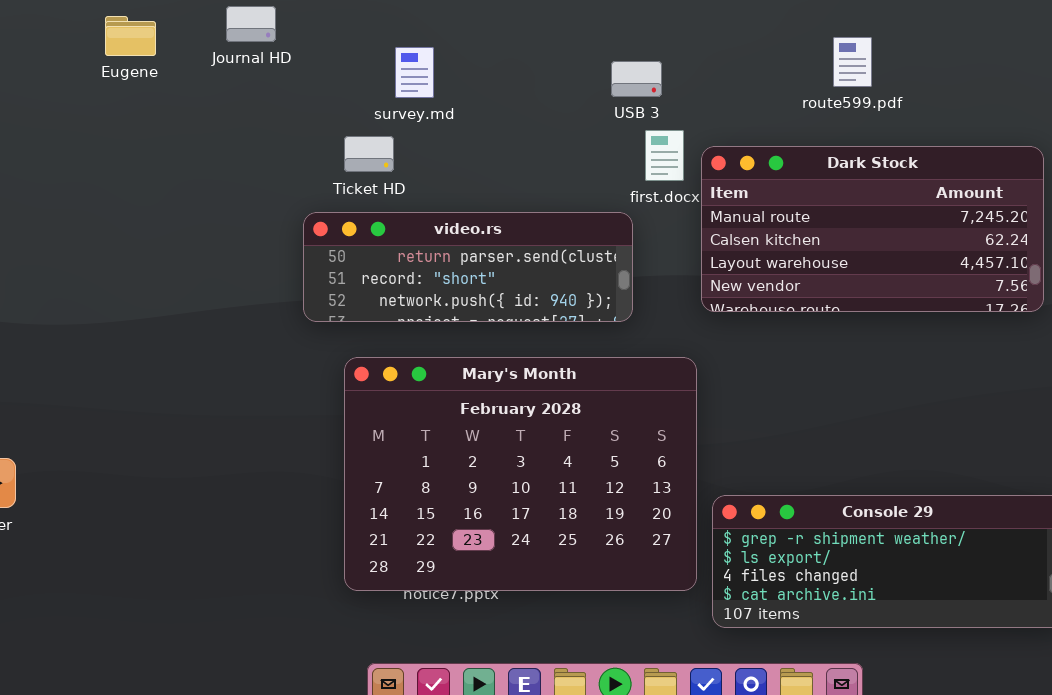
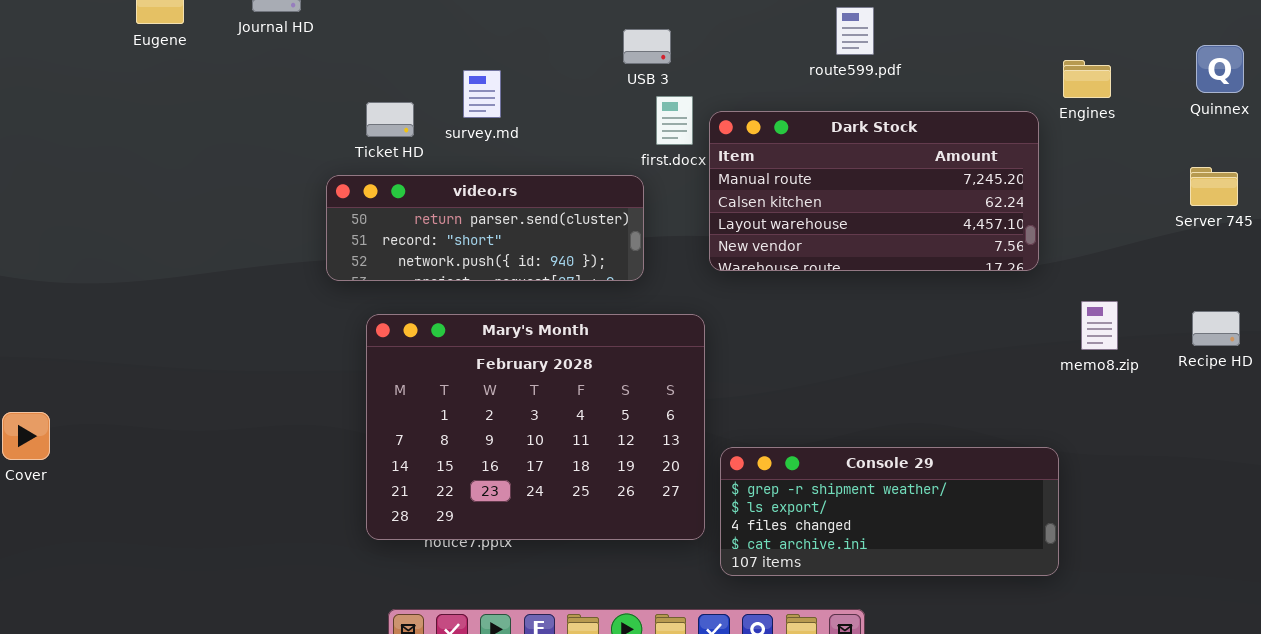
survey.md: [395,47,434,98] -> [463,70,501,118], moved

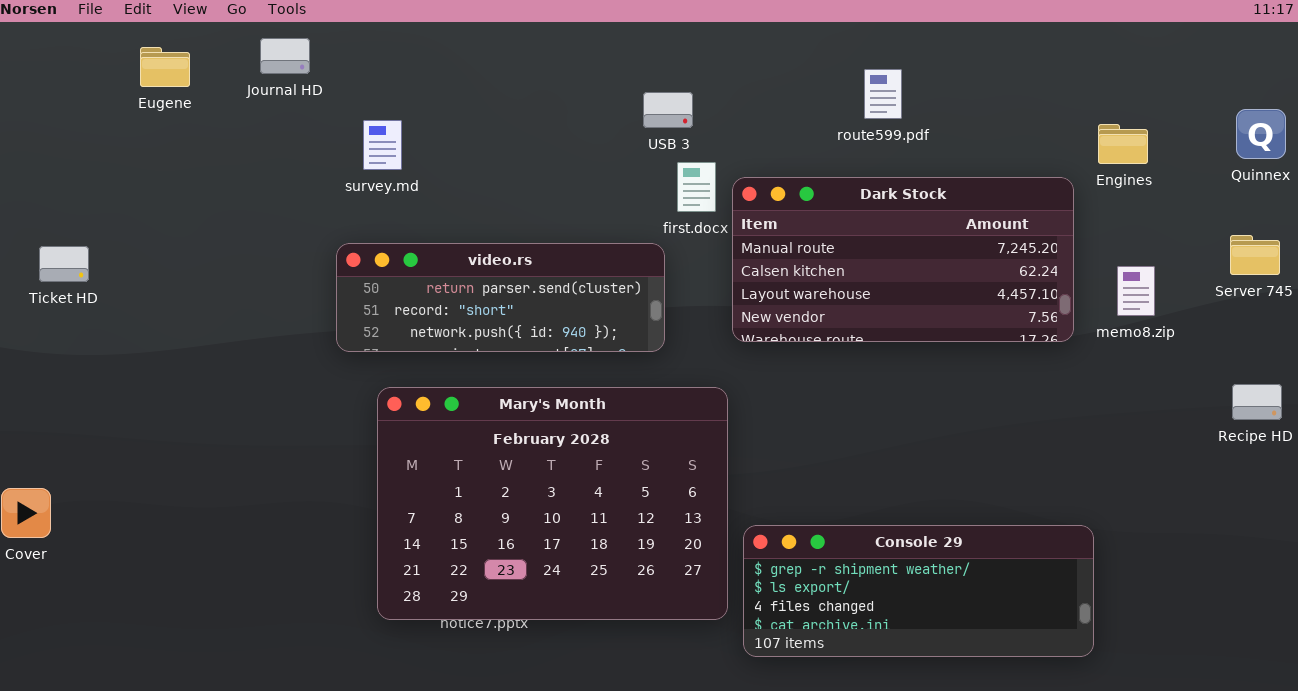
survey.md: [463,70,501,118] -> [363,120,402,170], moved
Ticket HD: [366,102,414,137] -> [39,246,89,282], moved
memo8.zip: [1081,301,1118,350] -> [1117,266,1155,316], moved

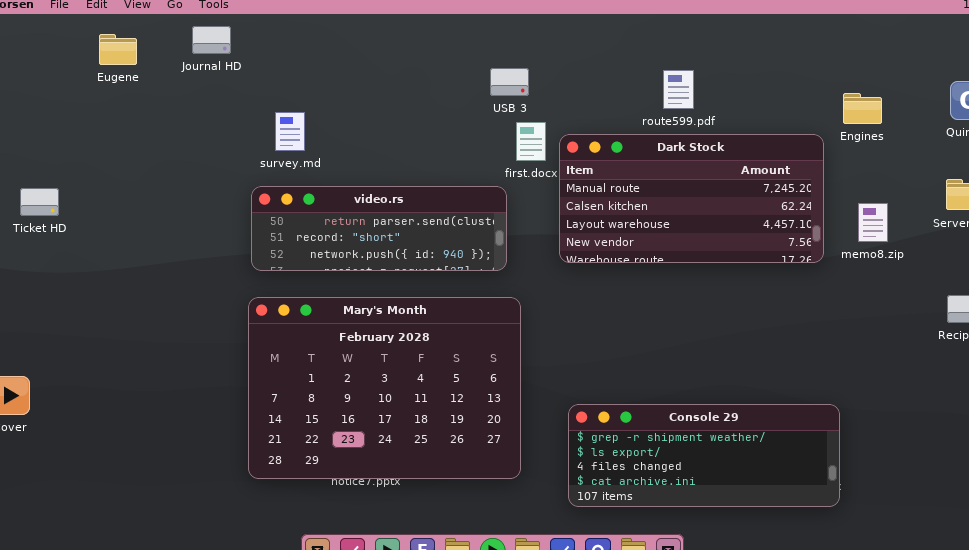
route599.pdf: [864,69,902,119] -> [663,70,694,109], moved
survey.md: [363,120,402,170] -> [275,112,305,151], moved
Mary's Month: [377,387,728,620] -> [248,297,521,479], moved

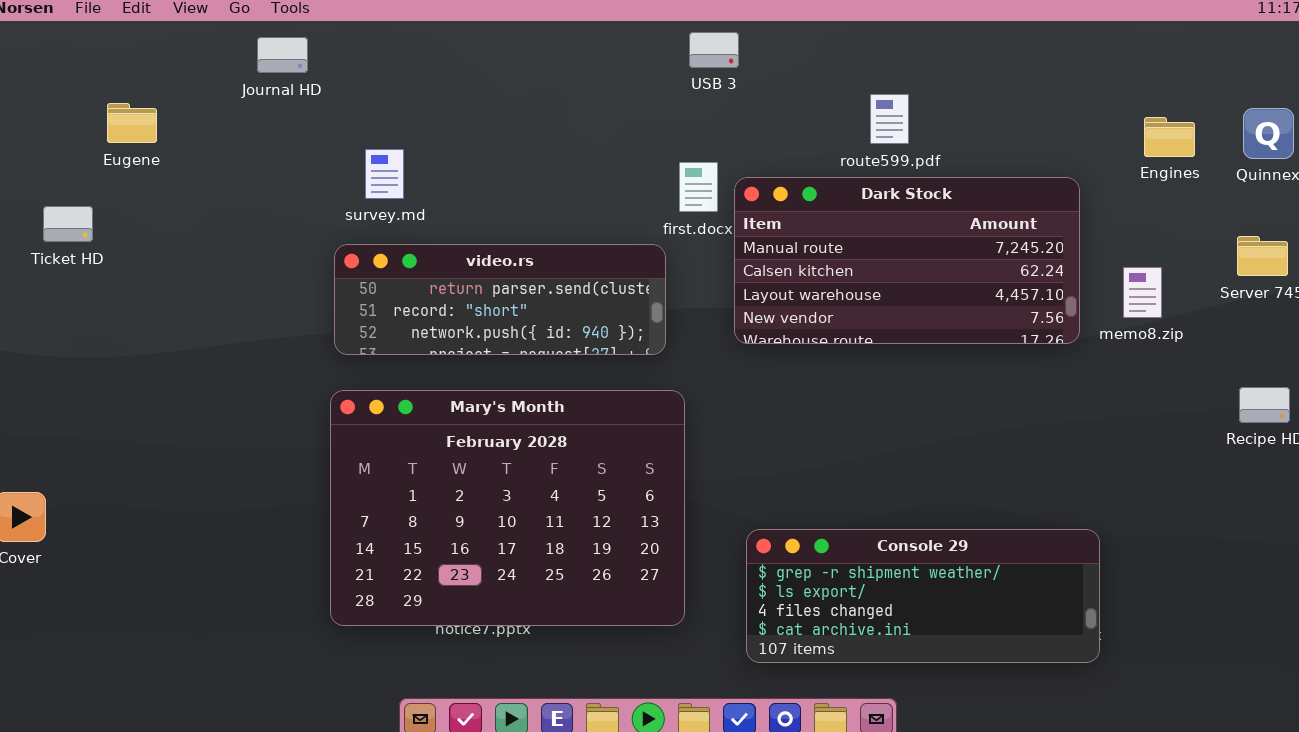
Eugene: [99,34,137,65] -> [107,103,157,143], moved
USB 3: [490,68,529,96] -> [689,32,739,68], moved
Engines: [843,93,882,124] -> [1144,117,1195,157], moved
Ticket HD: [20,188,59,216] -> [43,206,93,242], moved

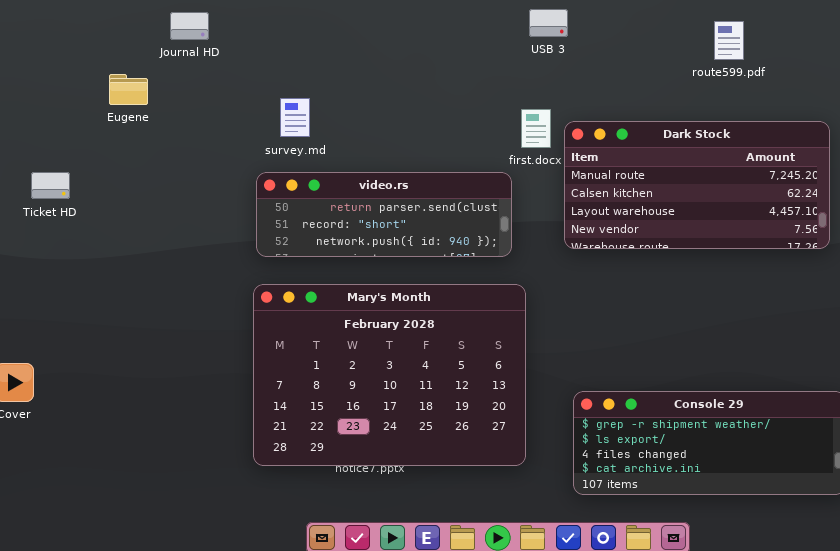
Journal HD: [257,37,308,73] -> [170,12,209,40], moved
route599.pdf: [870,94,909,144] -> [714,21,744,60], moved
Eugene: [107,103,157,143] -> [109,74,148,105], moved
Ticket HD: [43,206,93,242] -> [31,172,70,199], moved

